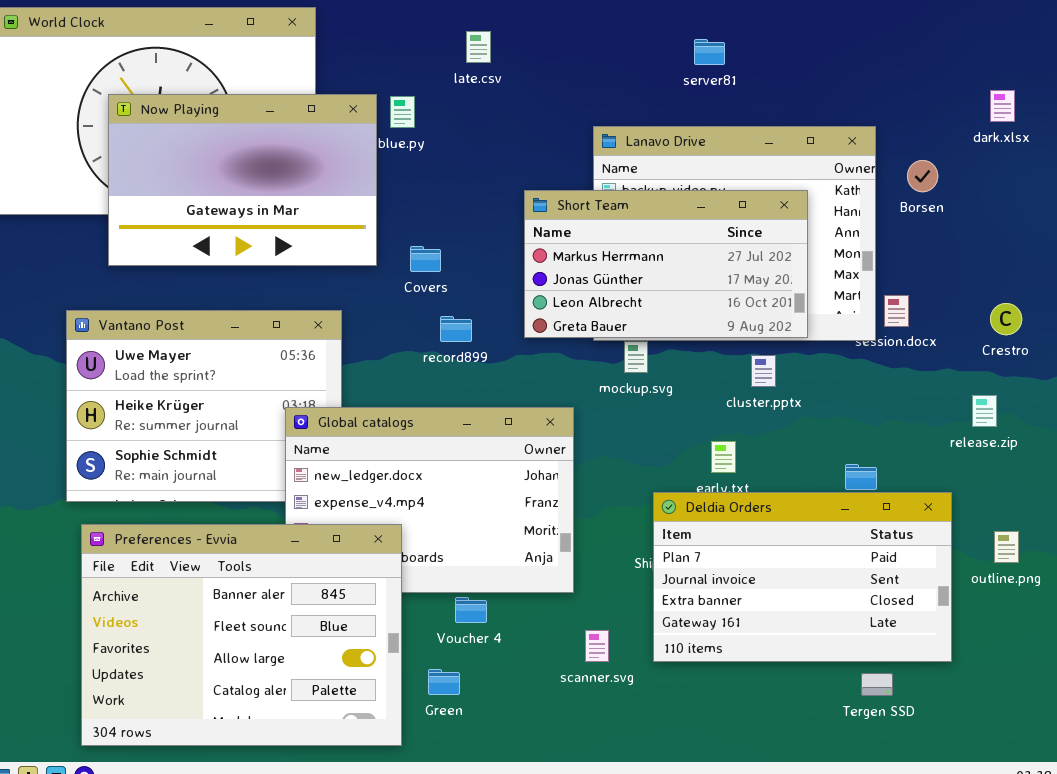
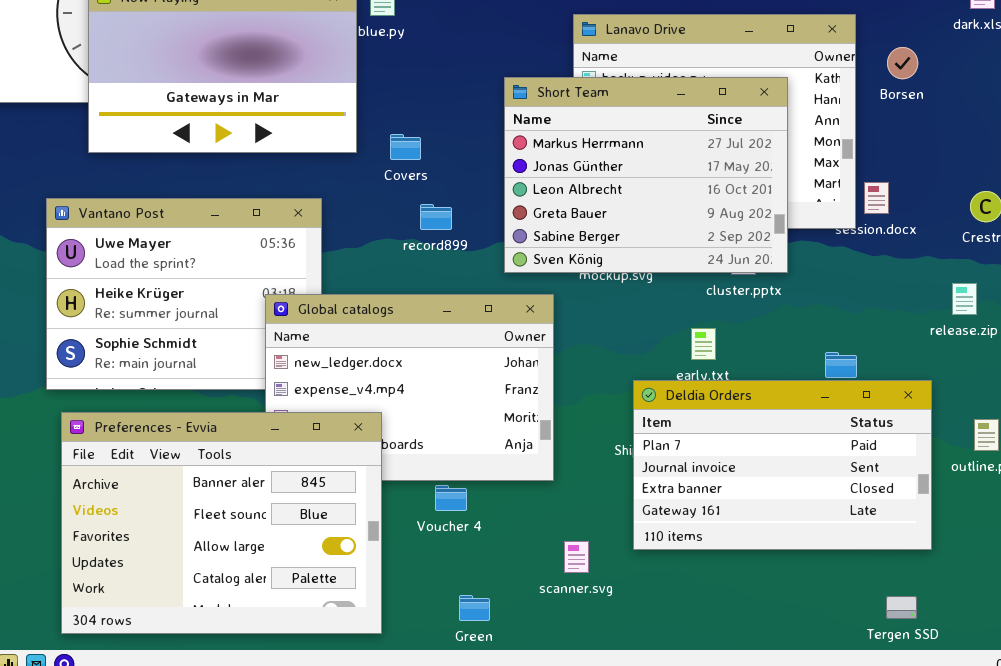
Short Team: [524,190,808,338] -> [504,77,788,273], resized
scanner.svg: [585,630,609,662] -> [564,541,589,573], moved
Green: [428,669,460,695] -> [459,595,490,621], moved
Tergen SSD: [861,673,893,696] -> [886,596,917,619], moved

